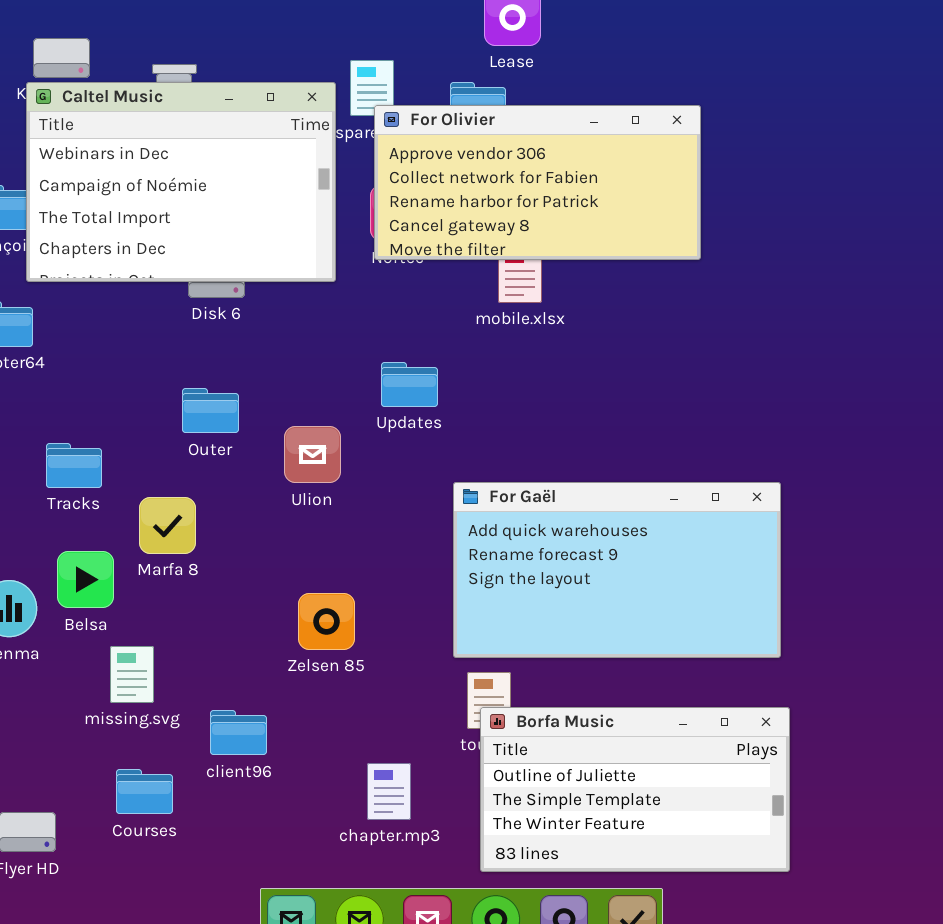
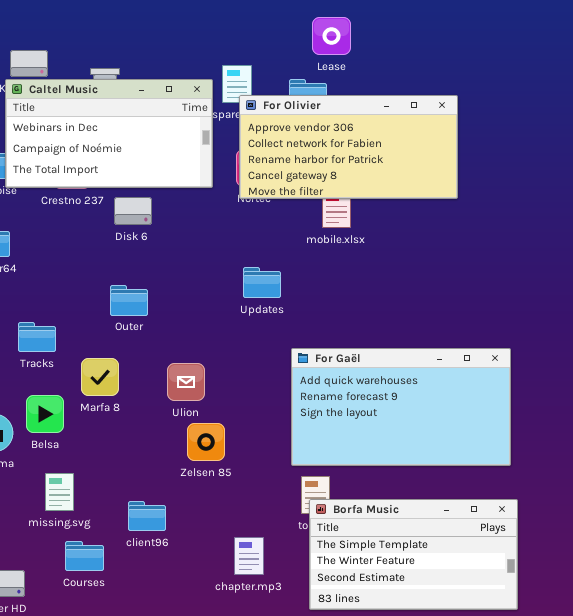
Caltel Music: [26,82,336,282] -> [5,79,213,188], resized
Ulion: [284,426,341,483] -> [167,363,205,401], moved
missing.svg: [110,646,154,703] -> [45,473,74,511], moved
Borfa Music: [480,707,790,872] -> [309,499,518,610], scrolled down 1 row

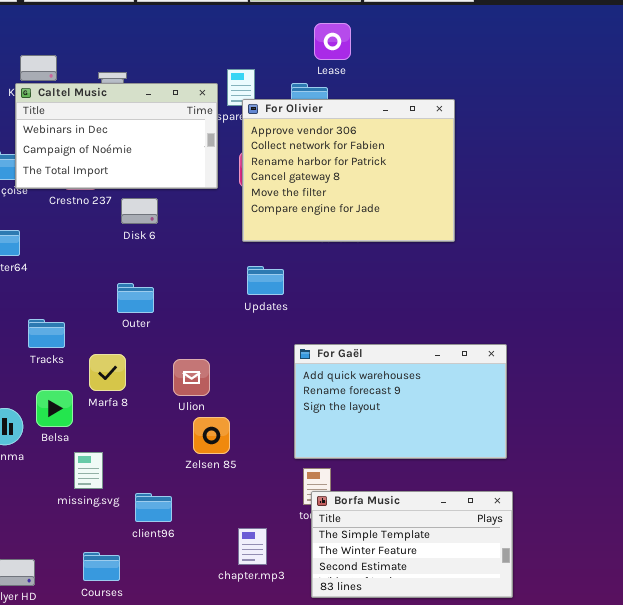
For Olivier: [239,95,458,199] -> [242,99,455,242], resized
missing.svg: [45,473,74,511] -> [74,452,103,489], moved
Courses: [65,541,104,571] -> [83,552,120,581], moved

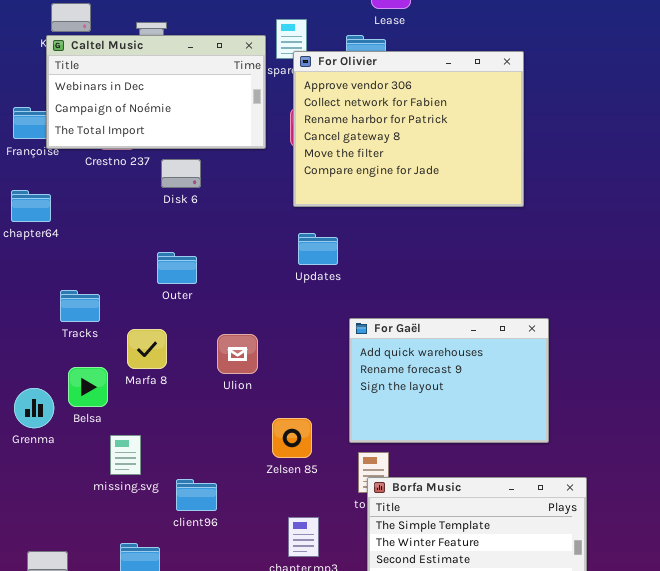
For Gaël: [294,344,507,459] -> [349,318,549,443], resized
Zelsen 85: [193,417,230,454] -> [272,418,312,458], moved

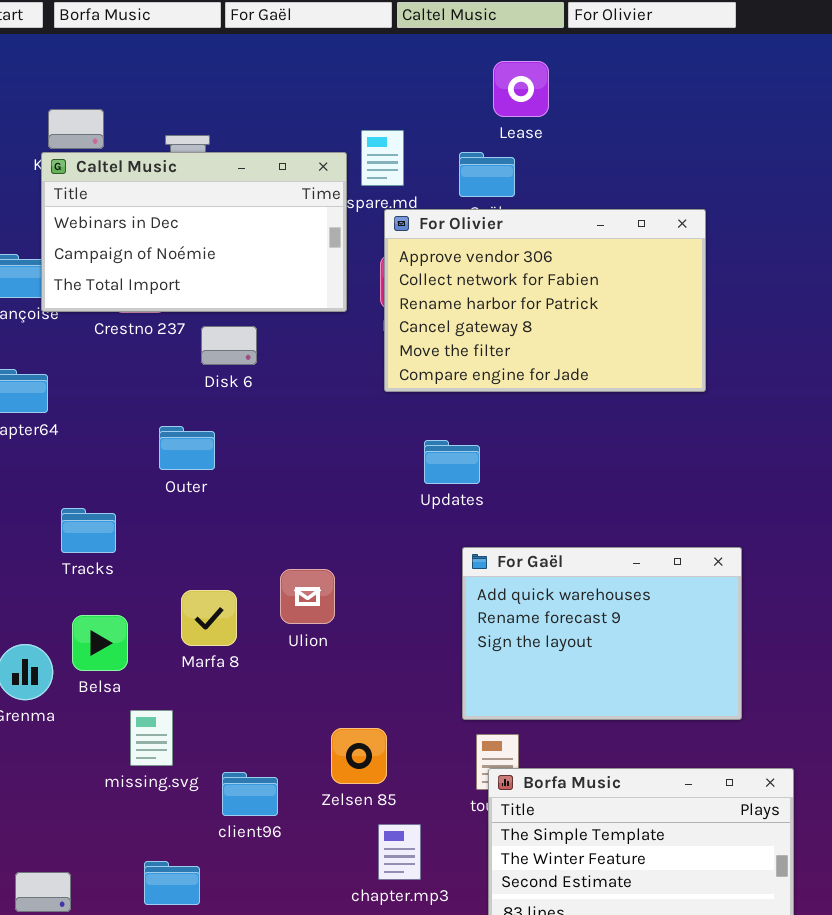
For Olivier: [293,51,524,207] -> [384,209,706,392], resized
Updates: [298,233,338,265] -> [424,440,480,484], moved
Outer: [157,252,197,284] -> [159,426,215,470], moved
Marfa 8: [127,329,167,369] -> [181,590,237,646], moved
Zelsen 85: [272,418,312,458] -> [331,728,387,784], moved

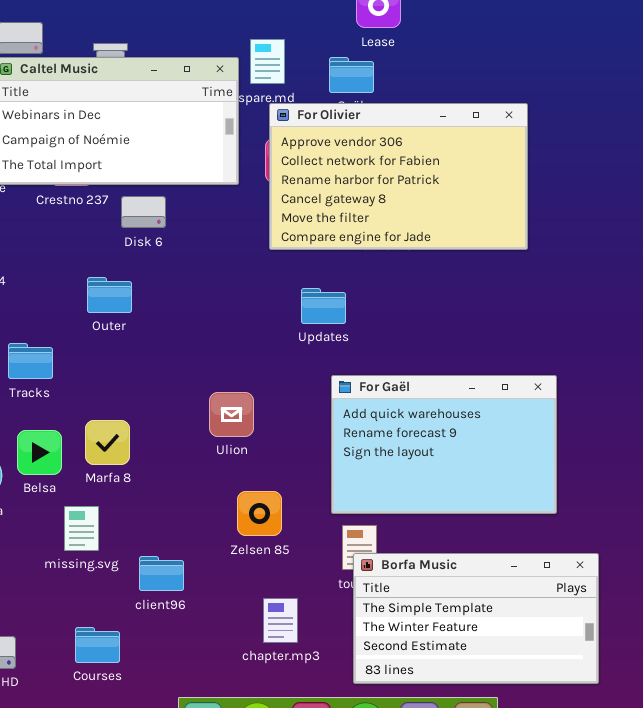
Ulion: [280,569,335,624] -> [209,392,254,437], moved
Marfa 8: [181,590,237,646] -> [85,420,130,465], moved
Zelsen 85: [331,728,387,784] -> [237,491,282,536], moved

